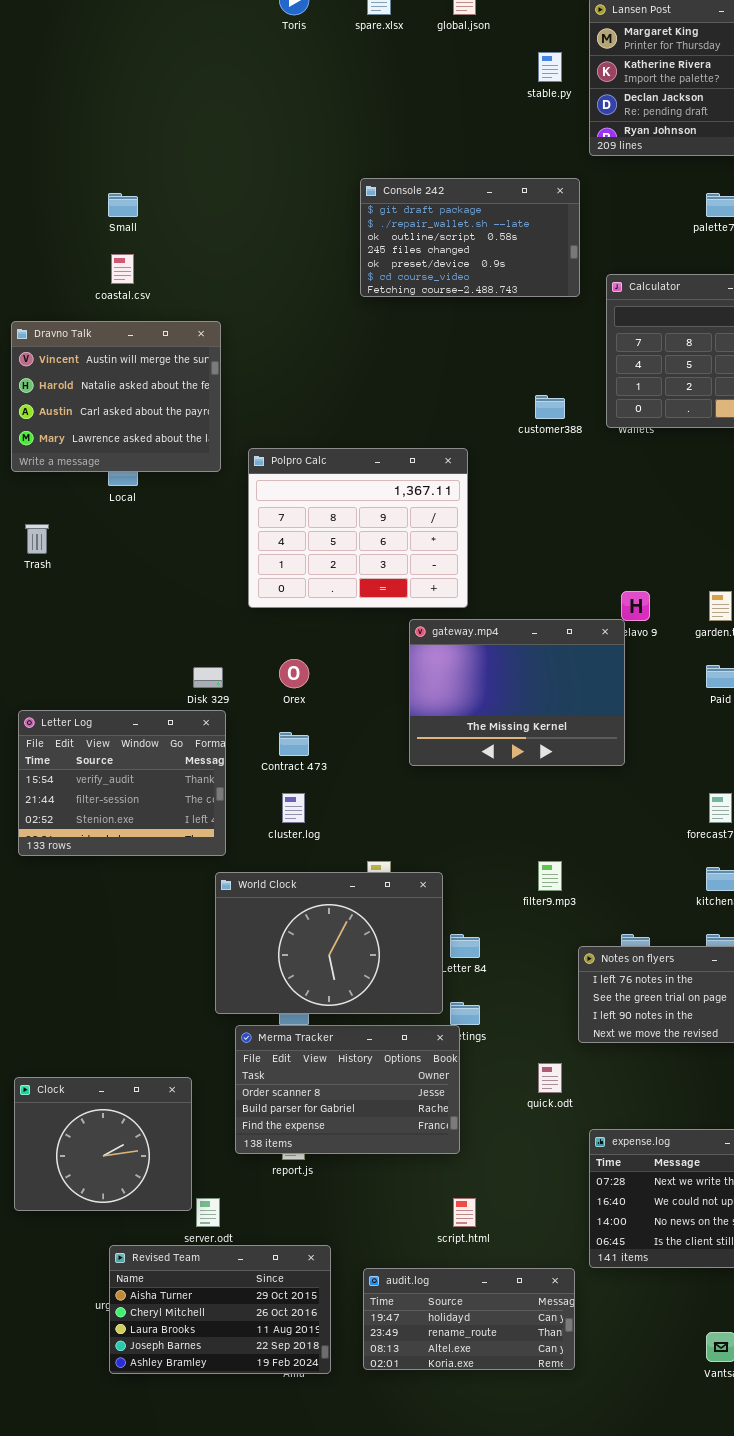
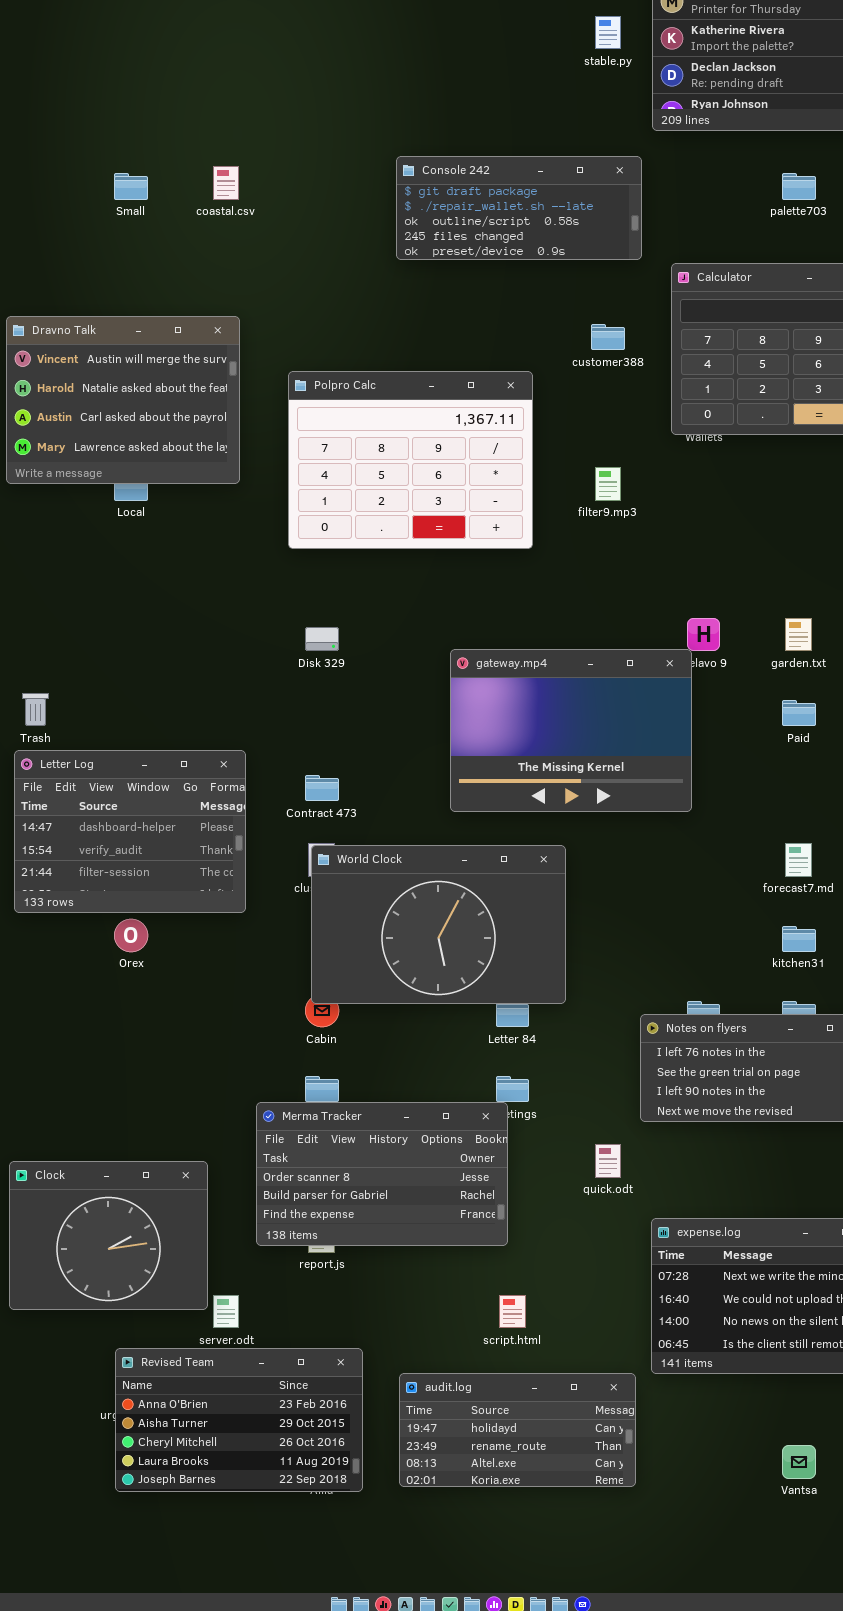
Console 242: [360,178,580,297] -> [396,156,642,260], resized
coastal.csv: [111,254,134,284] -> [213,166,239,200], moved
customer388: [535,395,565,419] -> [591,324,625,350], moved
Polpro Calc: [248,448,468,608] -> [288,371,533,549], moved
Trash: [25,524,49,554] -> [22,693,49,726], moved
Orex: [279,659,309,688] -> [114,919,148,952], moved
Disk 329: [193,667,223,688] -> [305,627,339,651], moved
Letter Log: [18,710,226,856] -> [14,750,246,913], scrolled up 1 row
filter9.mp3: [538,861,562,891] -> [595,467,621,501], moved
World Clock: [215,872,443,1014] -> [311,845,566,1004], moved
Revised Team: [109,1245,331,1374] -> [115,1348,363,1492], scrolled up 1 row

